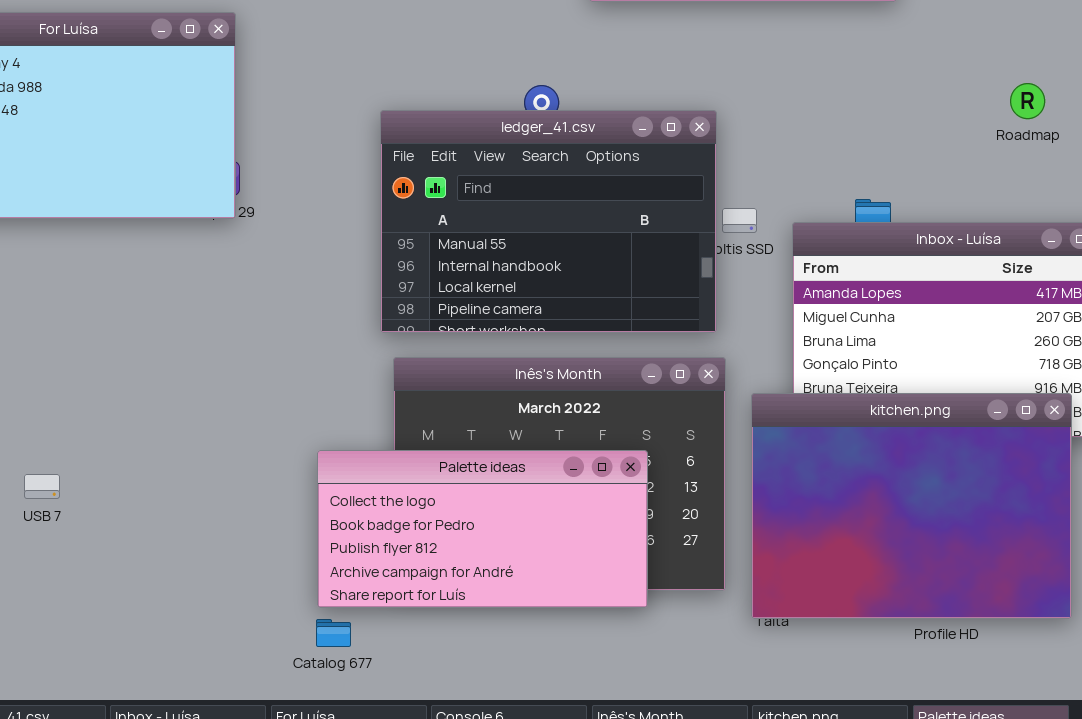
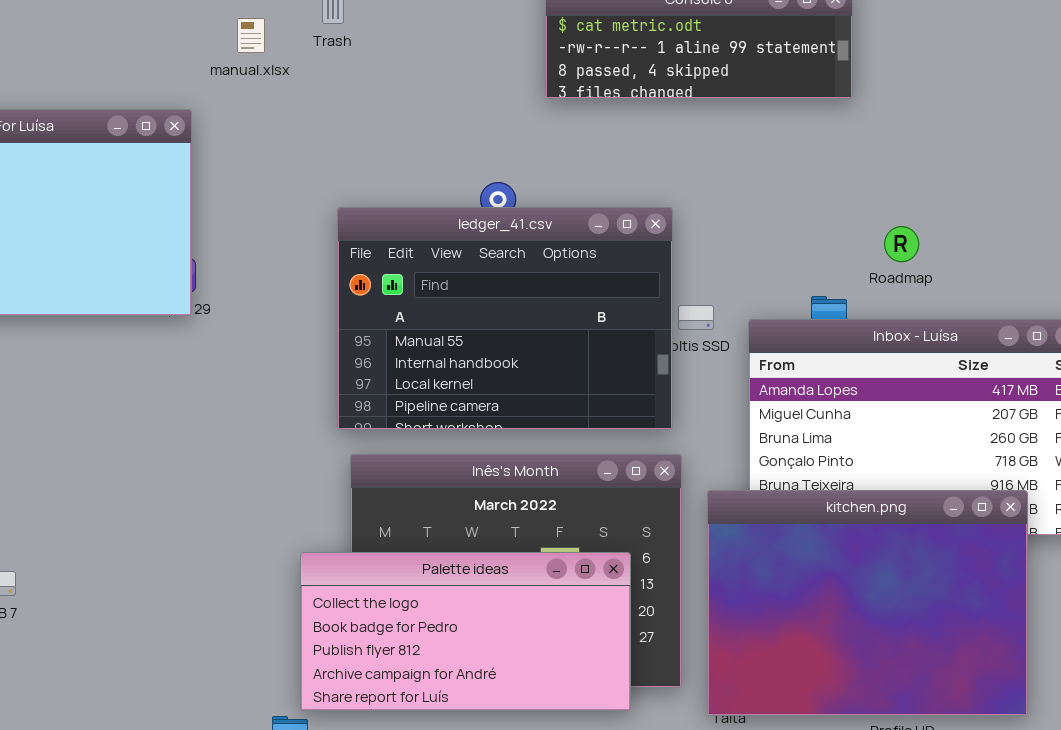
Roadmap: [1010,83,1045,119] -> [884,226,919,262], moved
Palette ideas: [317,450,648,608] -> [300,552,631,711], moved

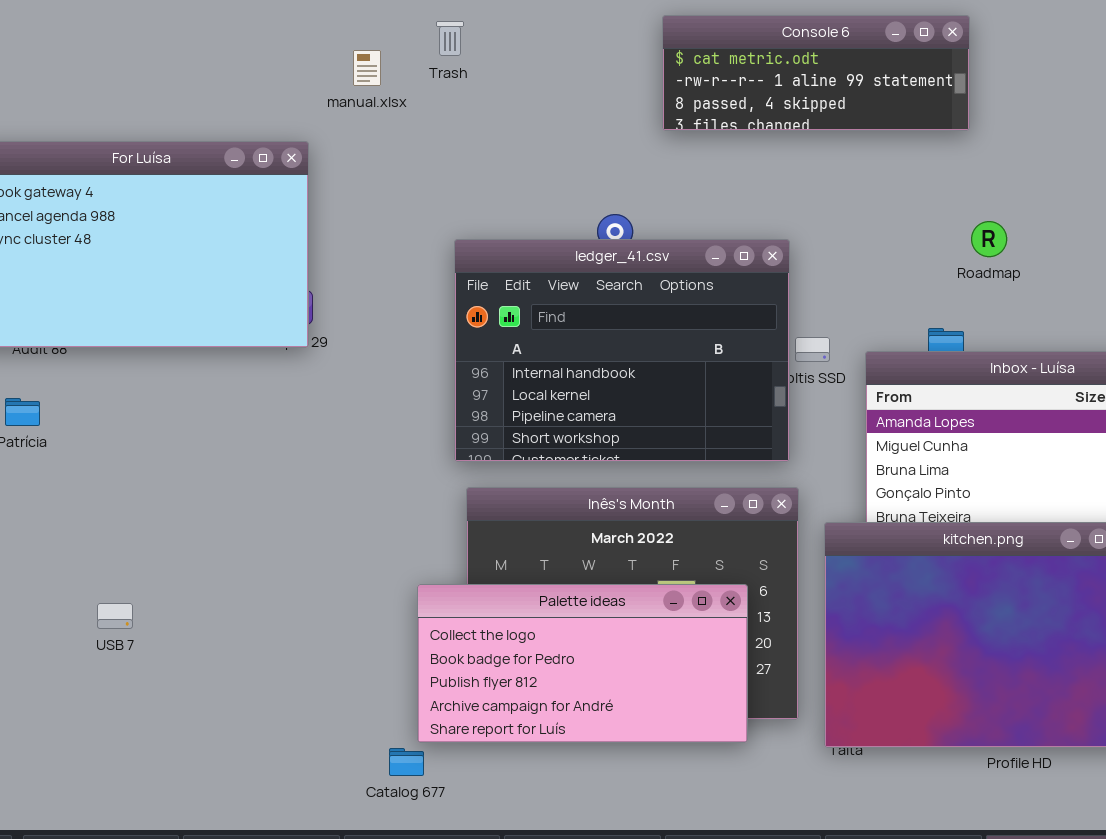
ledger_41.csv: [337,207,673,430] -> [454,239,790,462], scrolled down 1 row
Roadmap: [884,226,919,262] -> [971,221,1007,257], moved

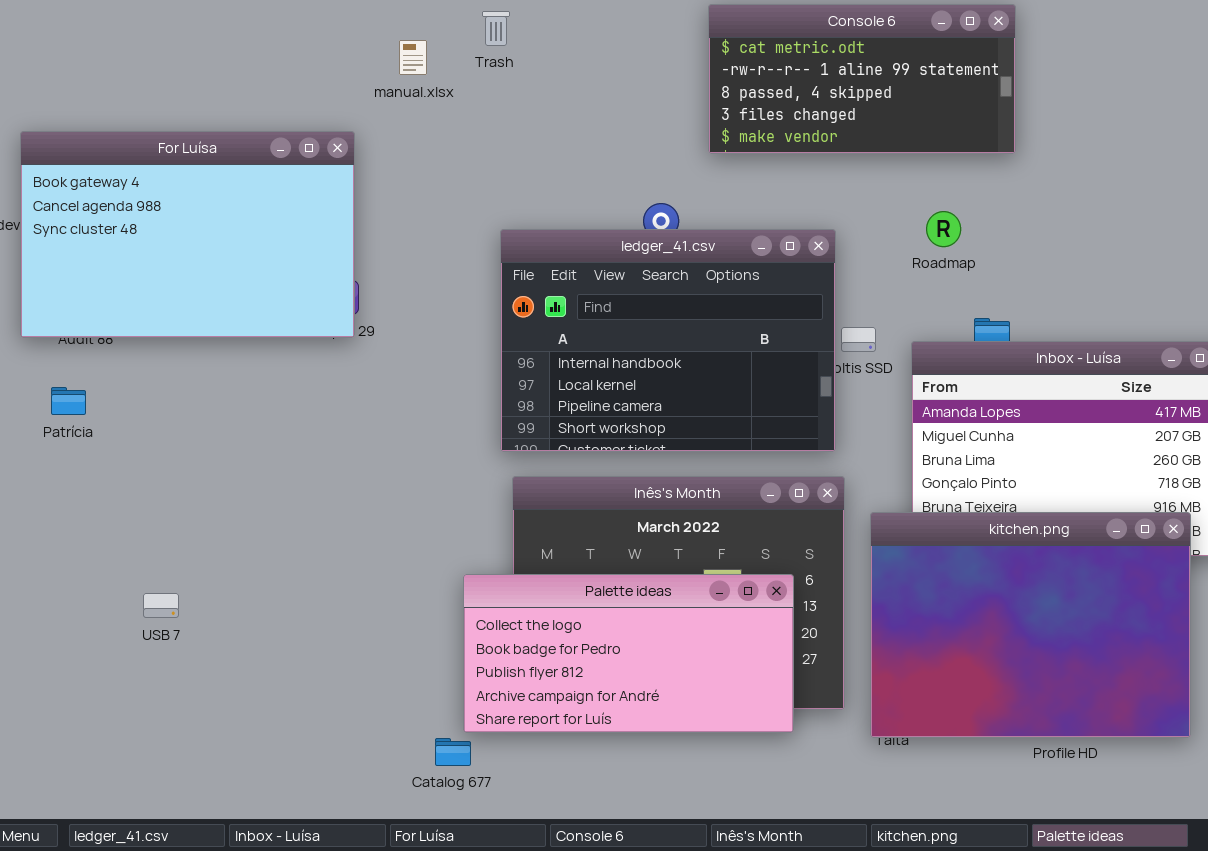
Console 6: [662,15,970,131] -> [708,4,1016,154], resized
Roadmap: [971,221,1007,257] -> [926,211,961,247], moved

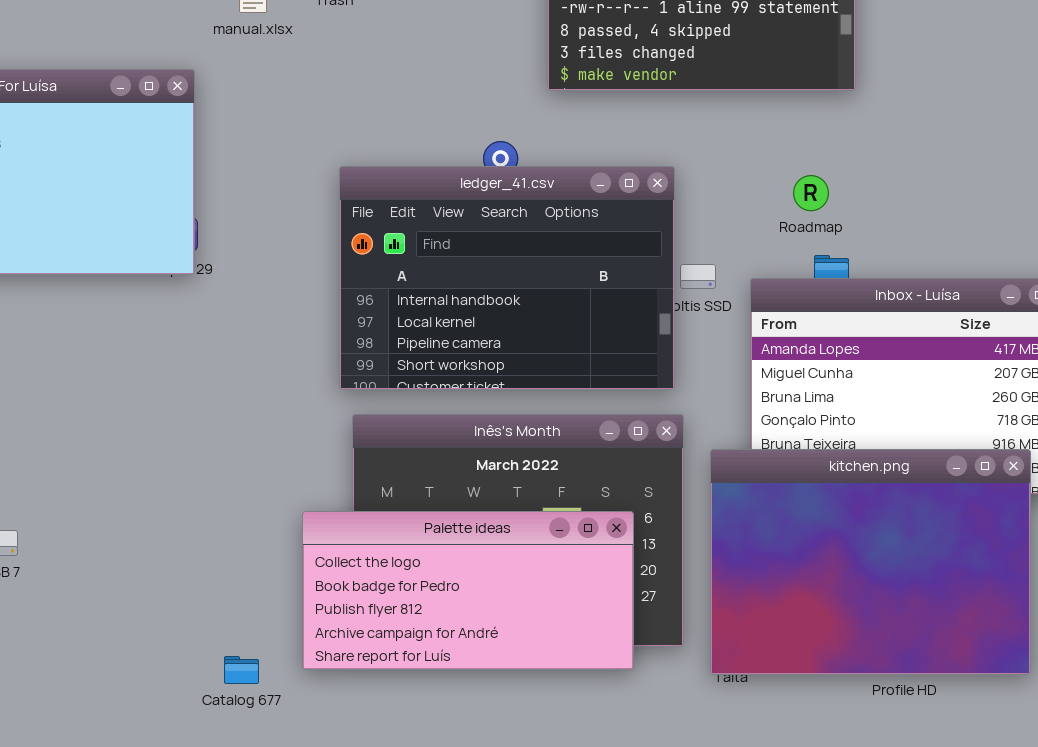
Roadmap: [926,211,961,247] -> [793,175,829,211], moved
Catalog 677: [435,738,471,766] -> [224,656,259,684], moved

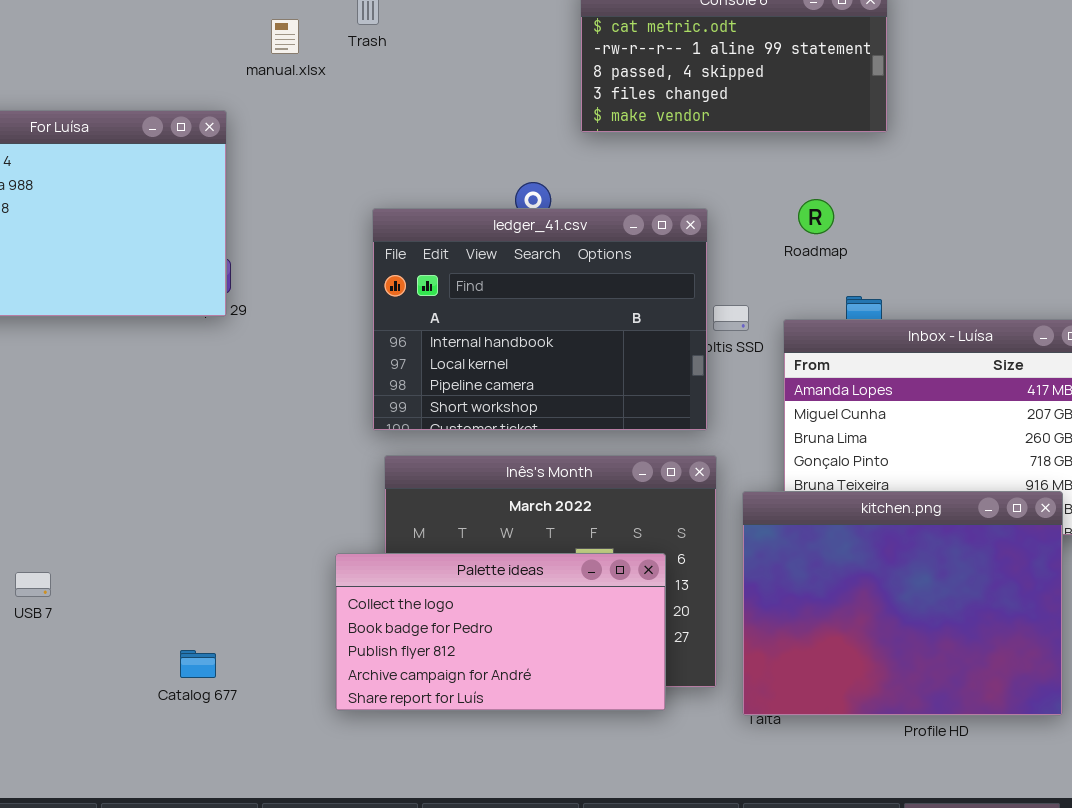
Roadmap: [793,175,829,211] -> [798,199,834,234], moved
Catalog 677: [224,656,259,684] -> [180,650,216,678], moved

